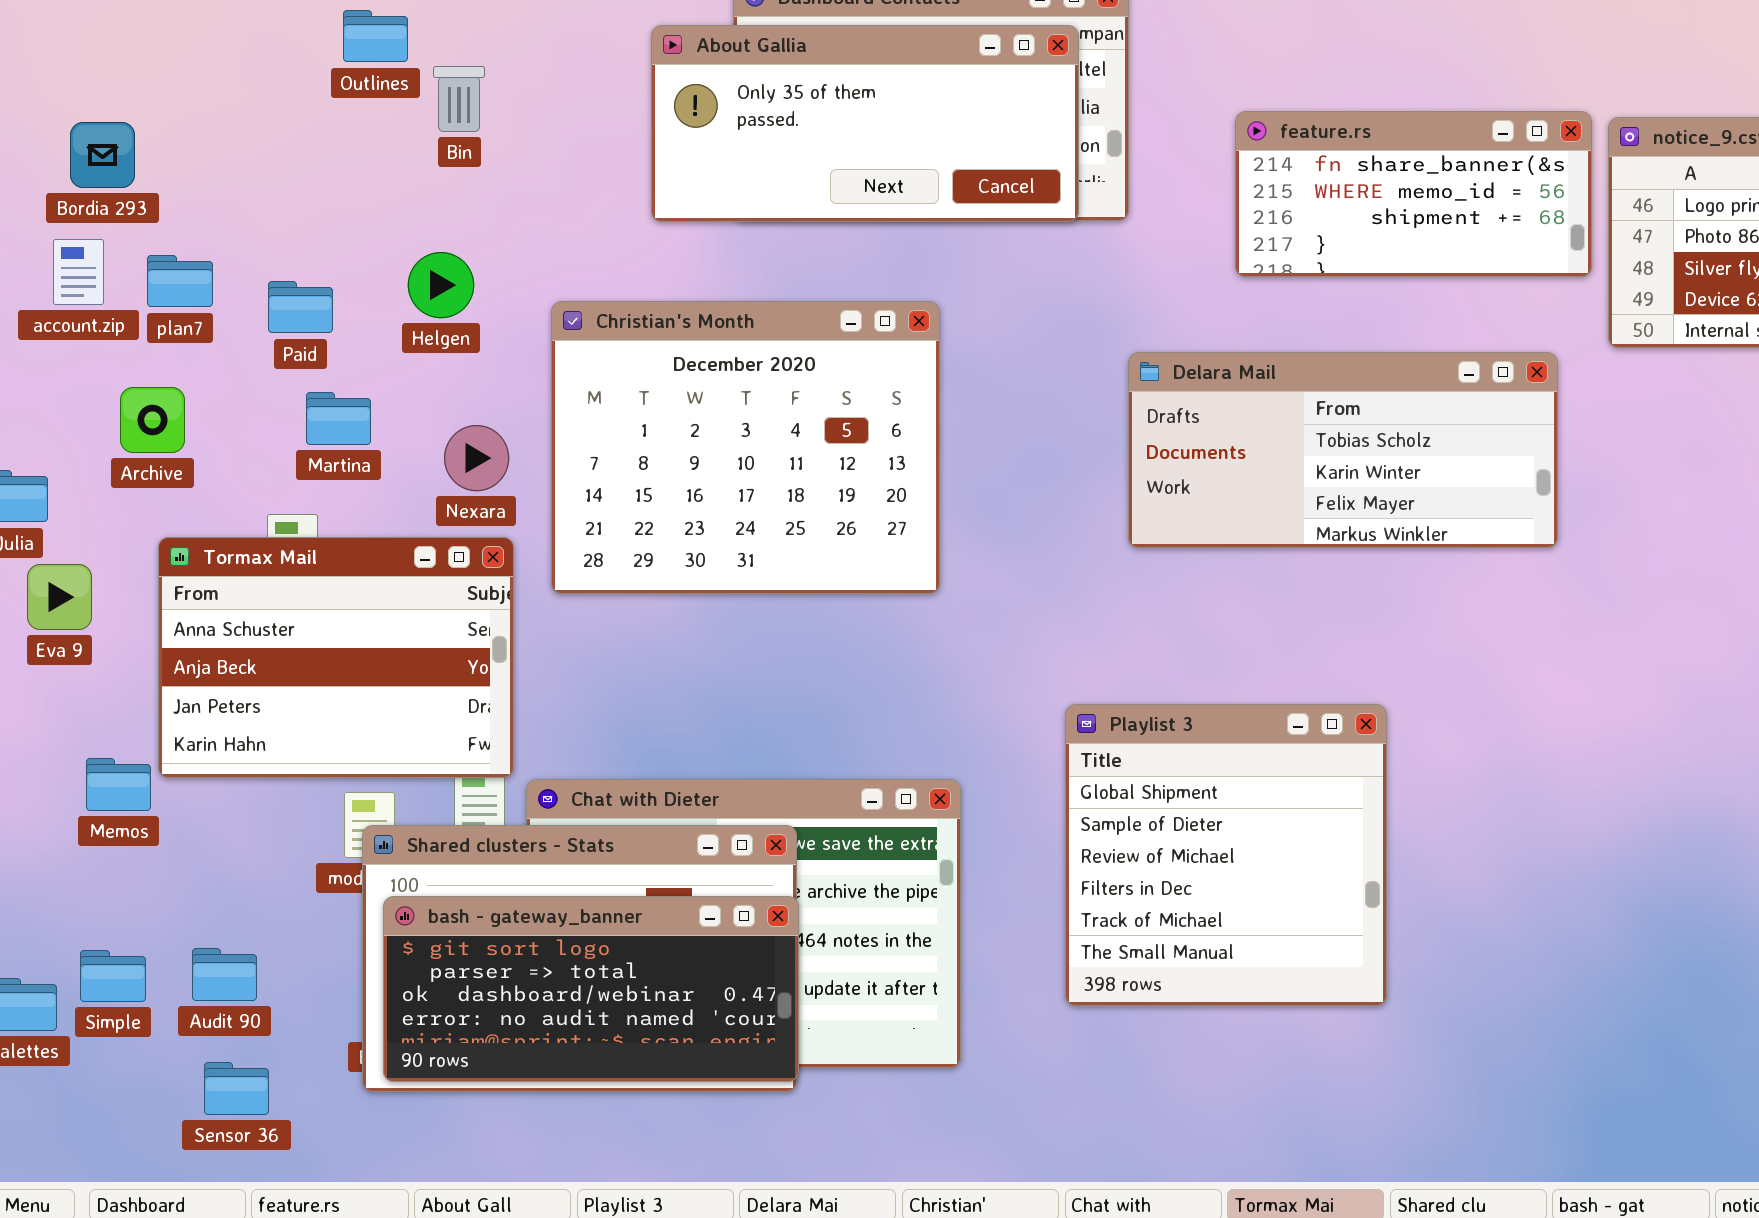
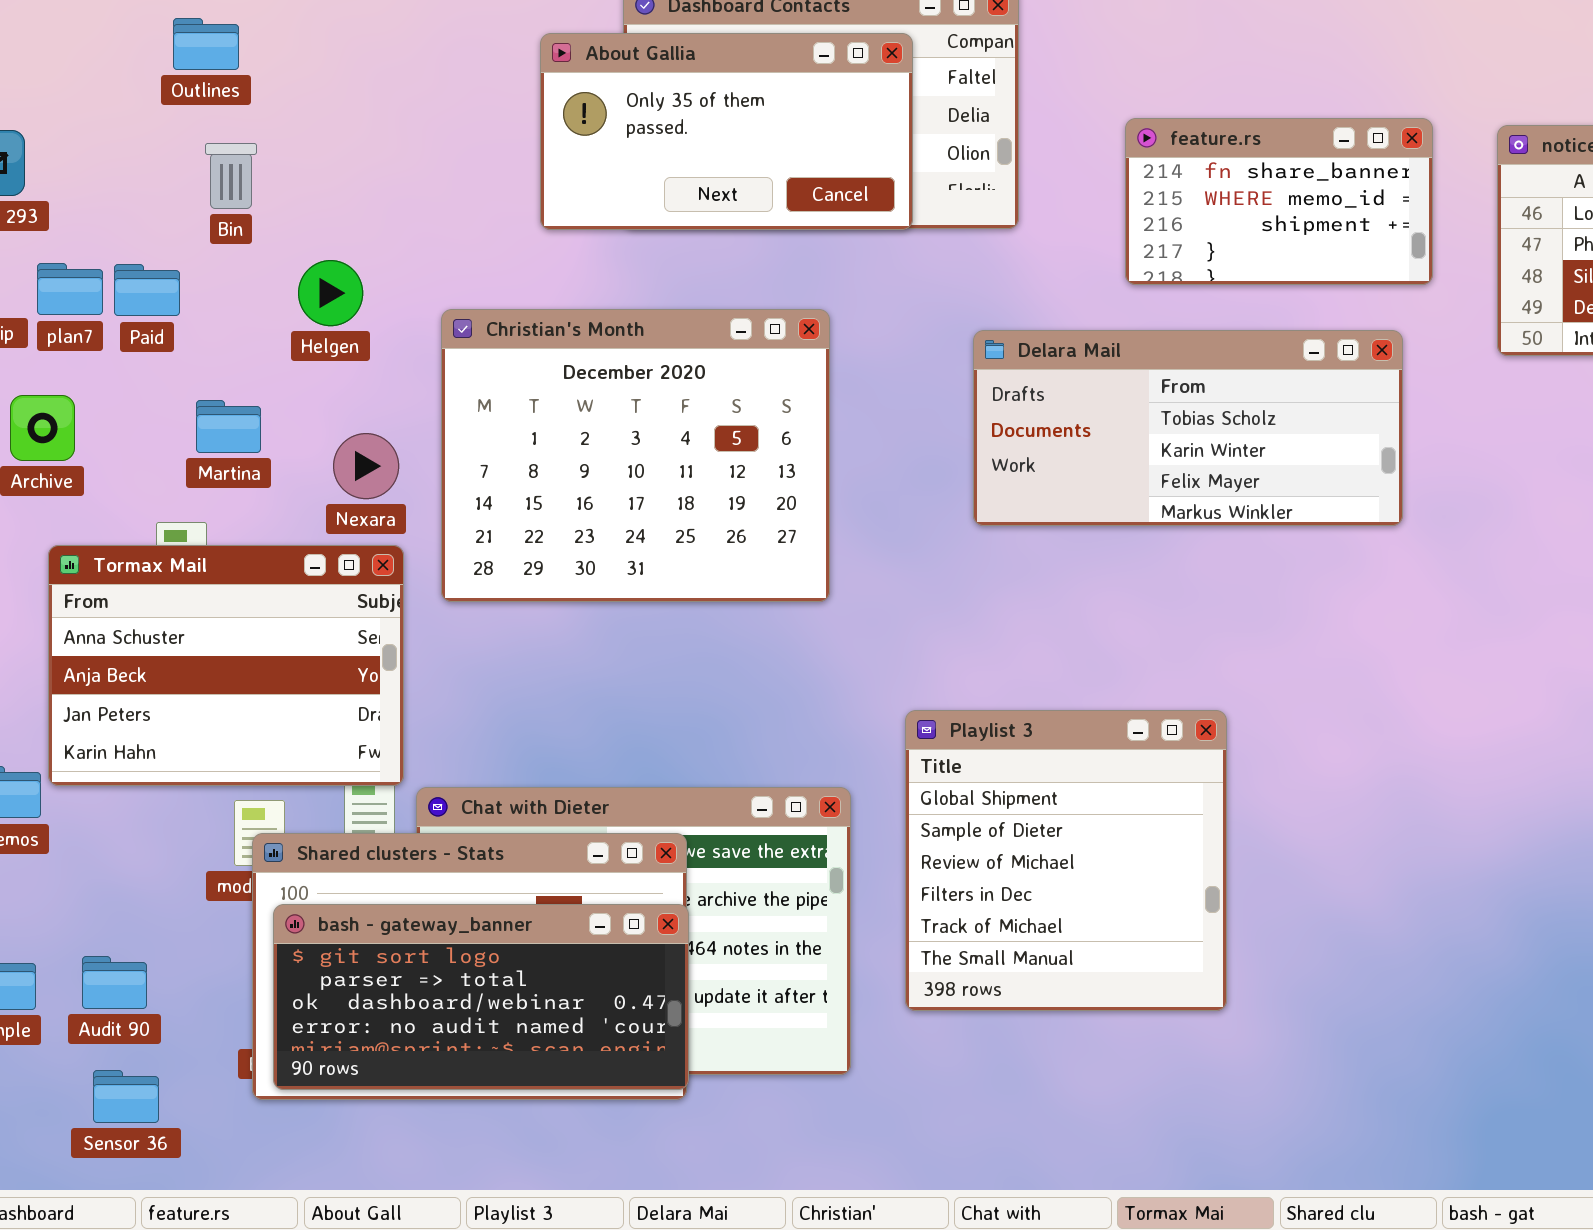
Outlines: [343,10,408,62] -> [173,18,239,70], moved
About Gallia: [651,25,1079,222] -> [540,33,913,230], resized
Bin: [433,66,485,132] -> [205,143,257,209], moved
feature.rs: [1235,111,1592,277] -> [1125,118,1433,285], resized
Paid: [268,281,333,333] -> [114,264,180,316], moved
Delara Mail: [1128,352,1558,548] -> [973,330,1403,526], moved
Playlist 3: [1065,704,1387,1006] -> [905,710,1227,1011], moved

